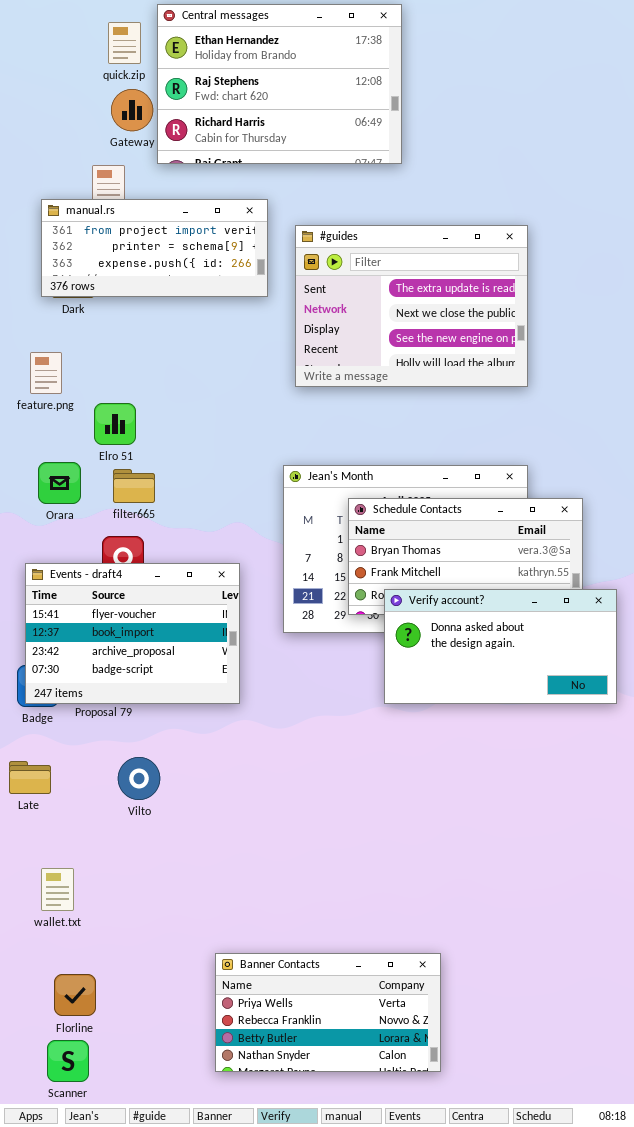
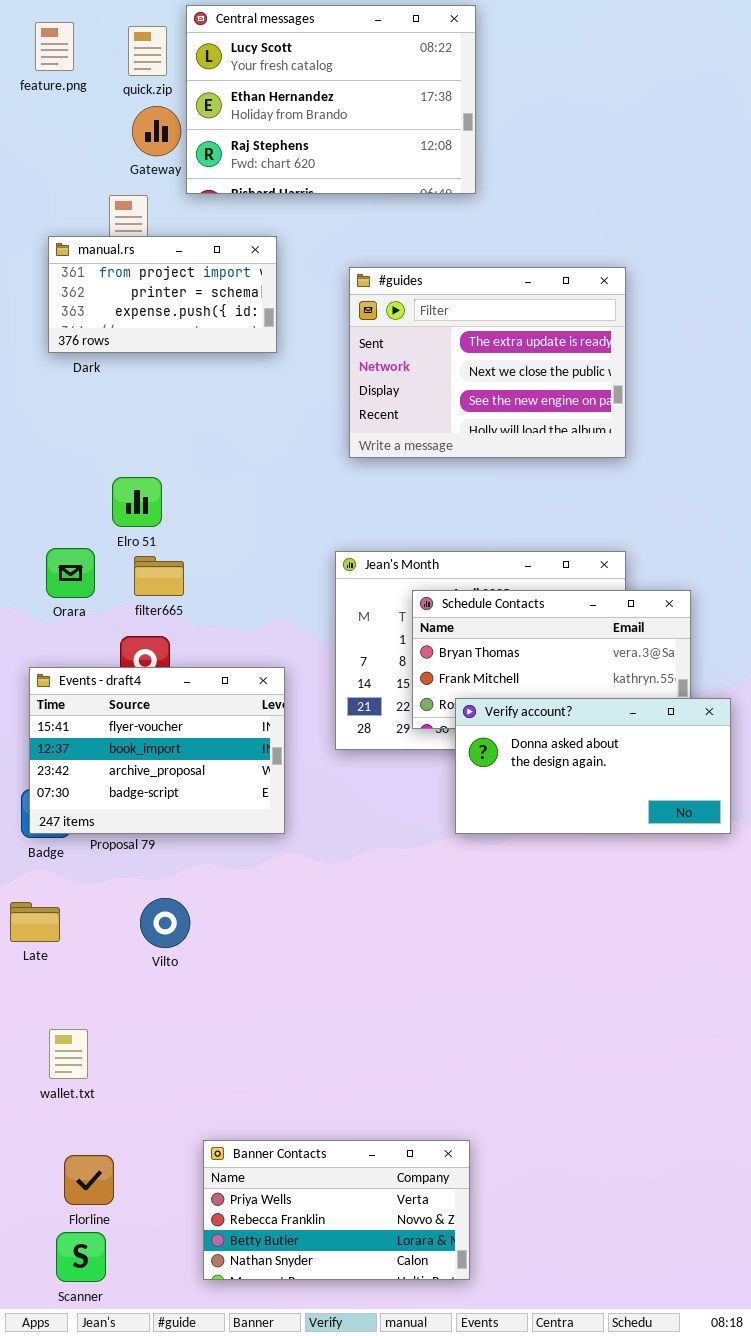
Central messages: [157,4,402,164] -> [186,5,476,194], scrolled up 1 row
manual.rs: [41,199,268,297] -> [48,236,277,353], resized
feature.png: [30,352,62,394] -> [35,22,74,71], moved
Banner Contacts: [215,953,441,1072] -> [203,1140,470,1280], moved

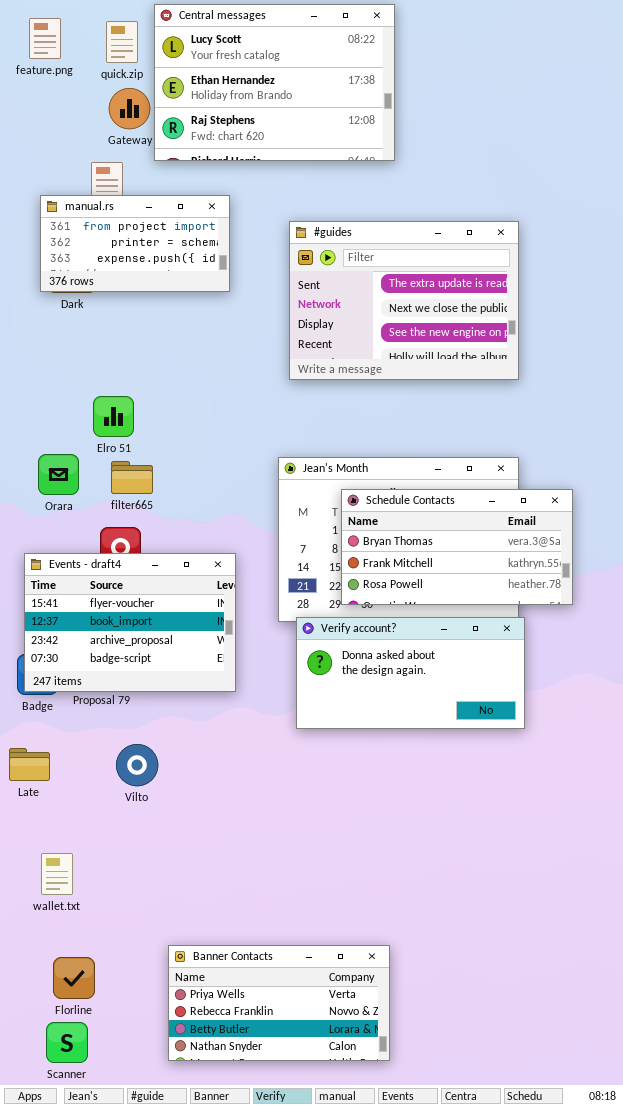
Verify account?: [455,698,731,834] -> [296,617,525,729], moved

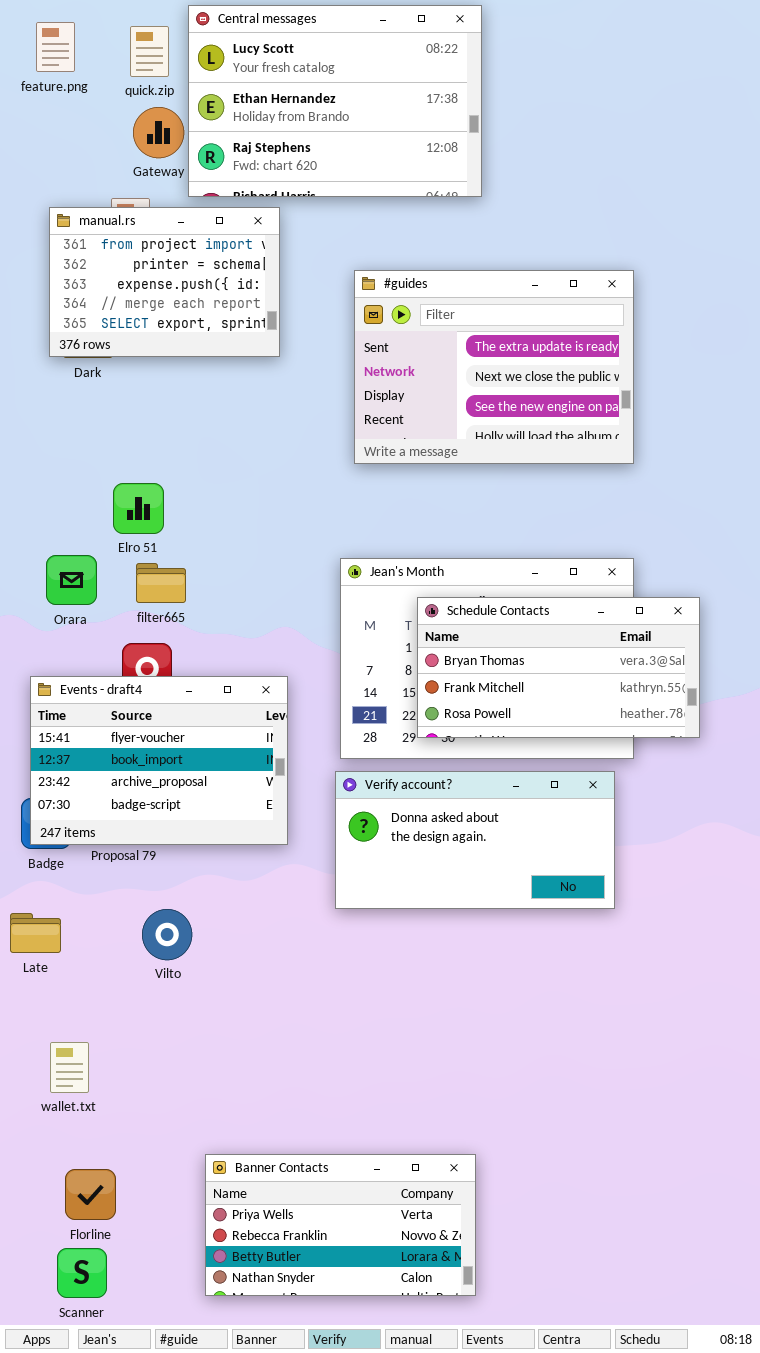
manual.rs: [40,195,230,292] -> [49,207,280,357], resized
Verify account?: [296,617,525,729] -> [335,771,615,909], moved

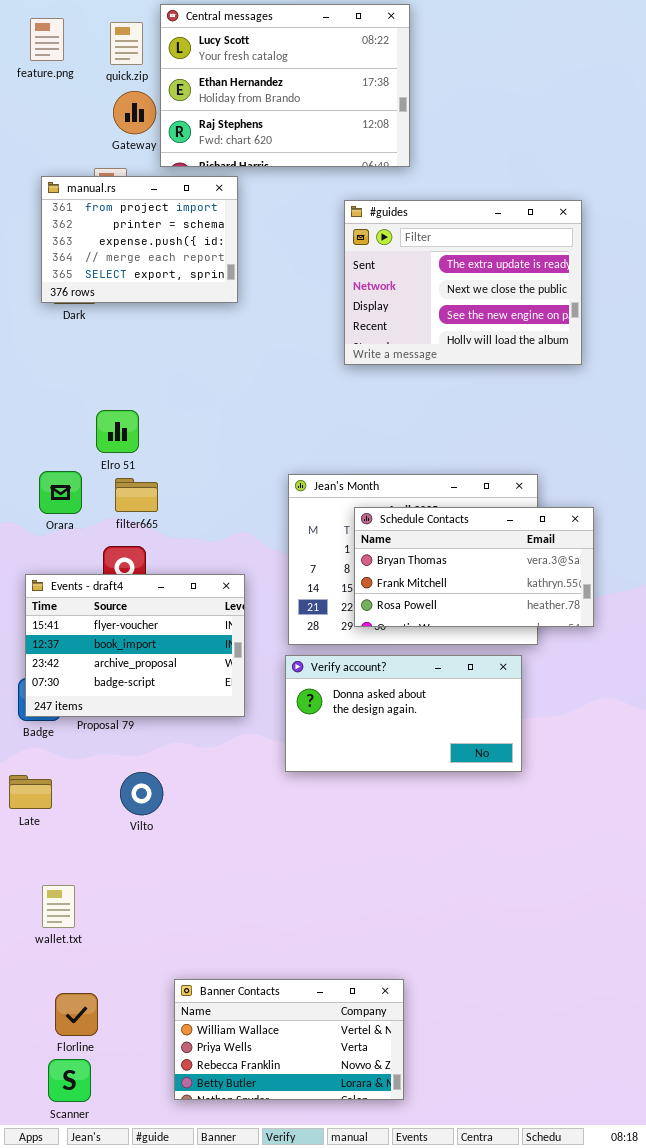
#guides: [354,270,634,464] -> [344,200,582,365], moved
Banner Contacts: [205,1154,476,1296] -> [174,979,404,1100], scrolled up 1 row

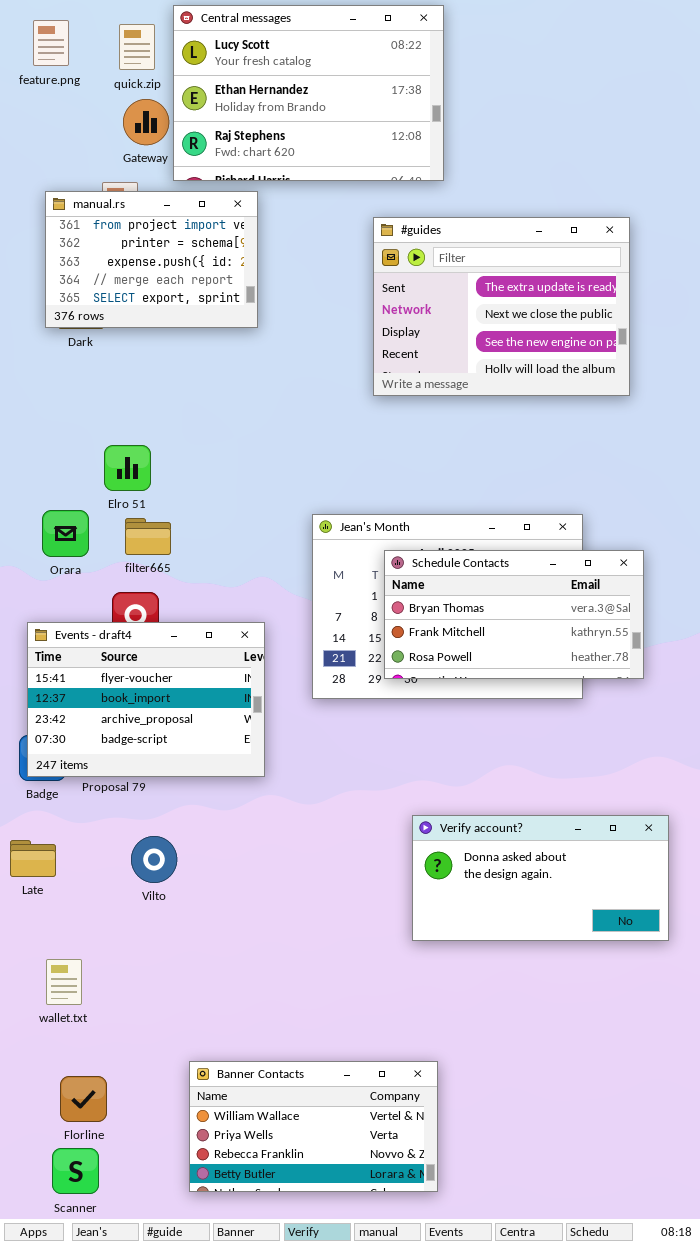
Verify account?: [285,655,522,772] -> [412,815,669,941], moved

